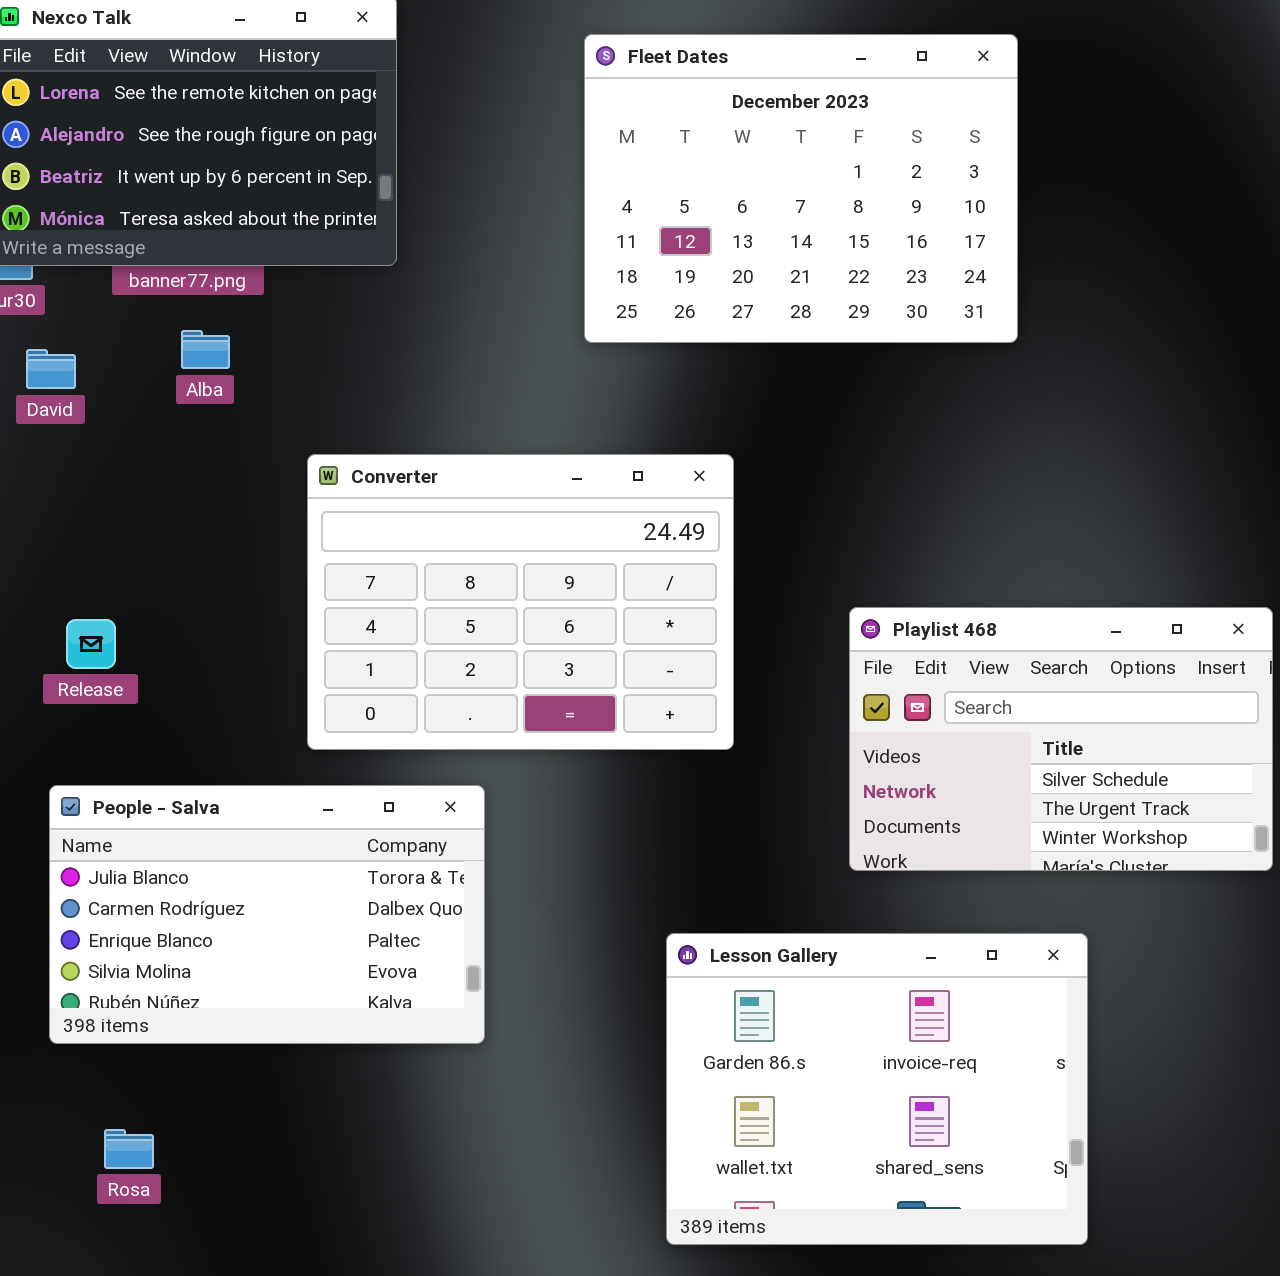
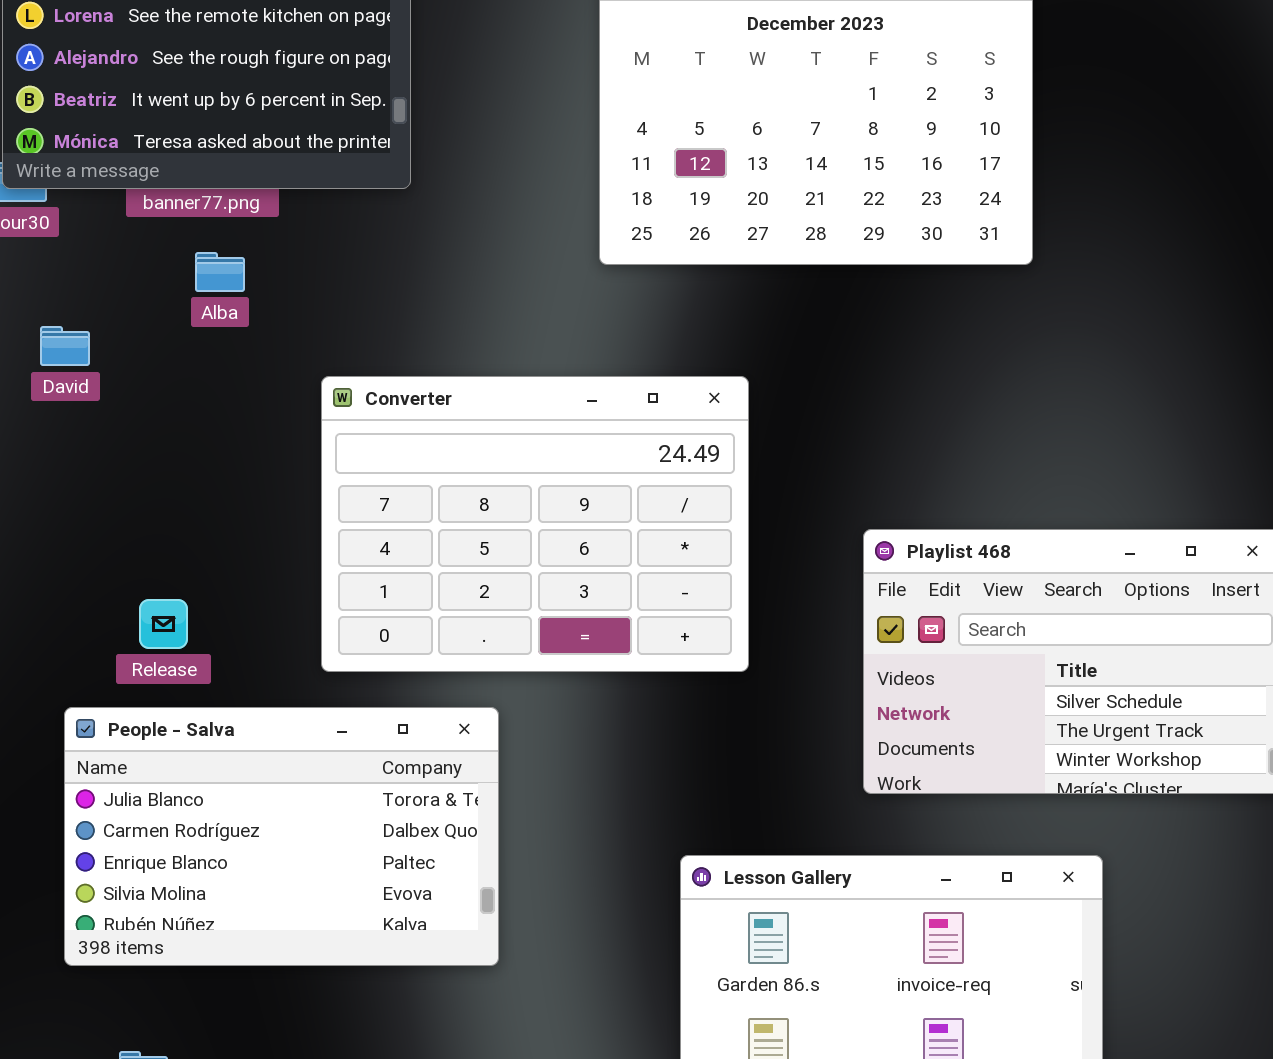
David: [26,349,76,389] -> [40,326,90,366], moved
Release: [66,619,116,669] -> [139,599,188,649], moved

